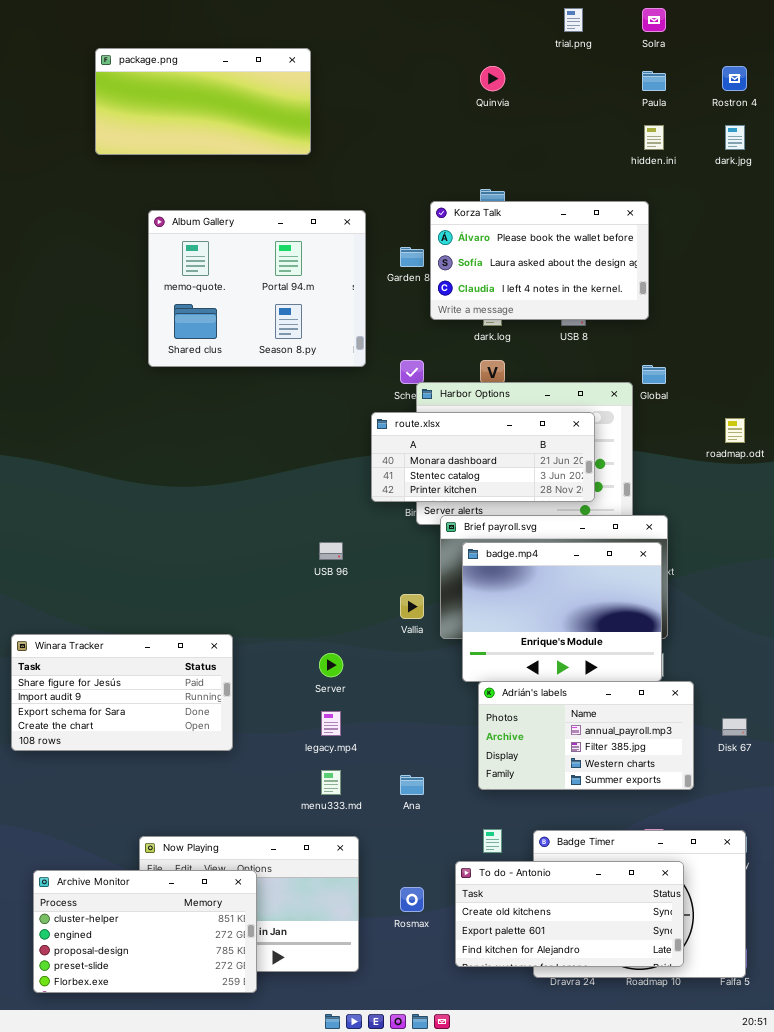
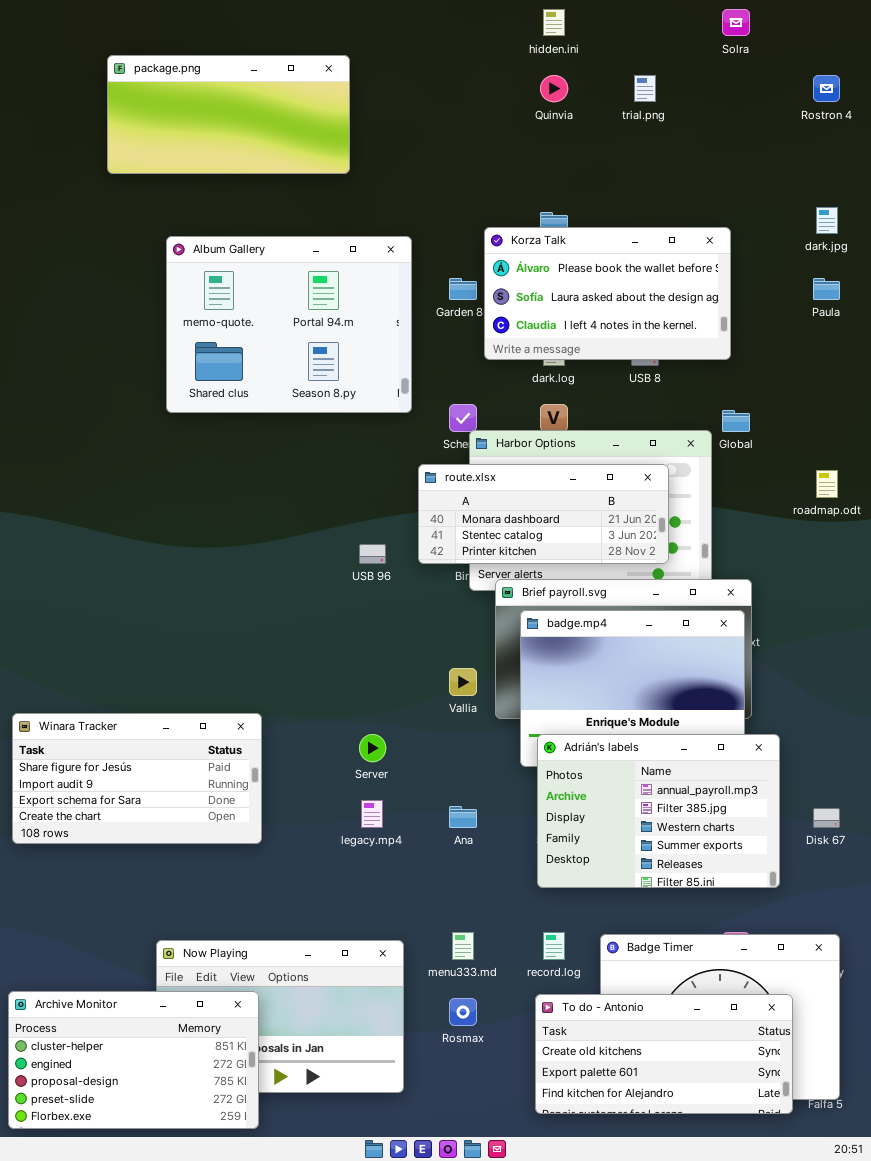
trial.png: [564,8,583,32] -> [634,75,656,102], moved
Paula: [642,71,666,91] -> [813,278,840,300], moved
hidden.ini: [644,125,664,150] -> [543,9,565,36], moved
dark.jpg: [725,125,745,150] -> [816,207,838,234], moved
USB 96: [319,542,343,560] -> [359,544,386,564], moved
Adrián's labels: [478,681,694,790] -> [537,734,780,888], resized
menu333.md: [321,770,341,795] -> [452,932,474,960], moved
Ana: [400,775,424,795] -> [449,806,477,828], moved
To do - Antonio: [455,861,684,967] -> [535,994,793,1114], moved
Archive Monitor: [33,870,257,993] -> [8,991,259,1129], moved

